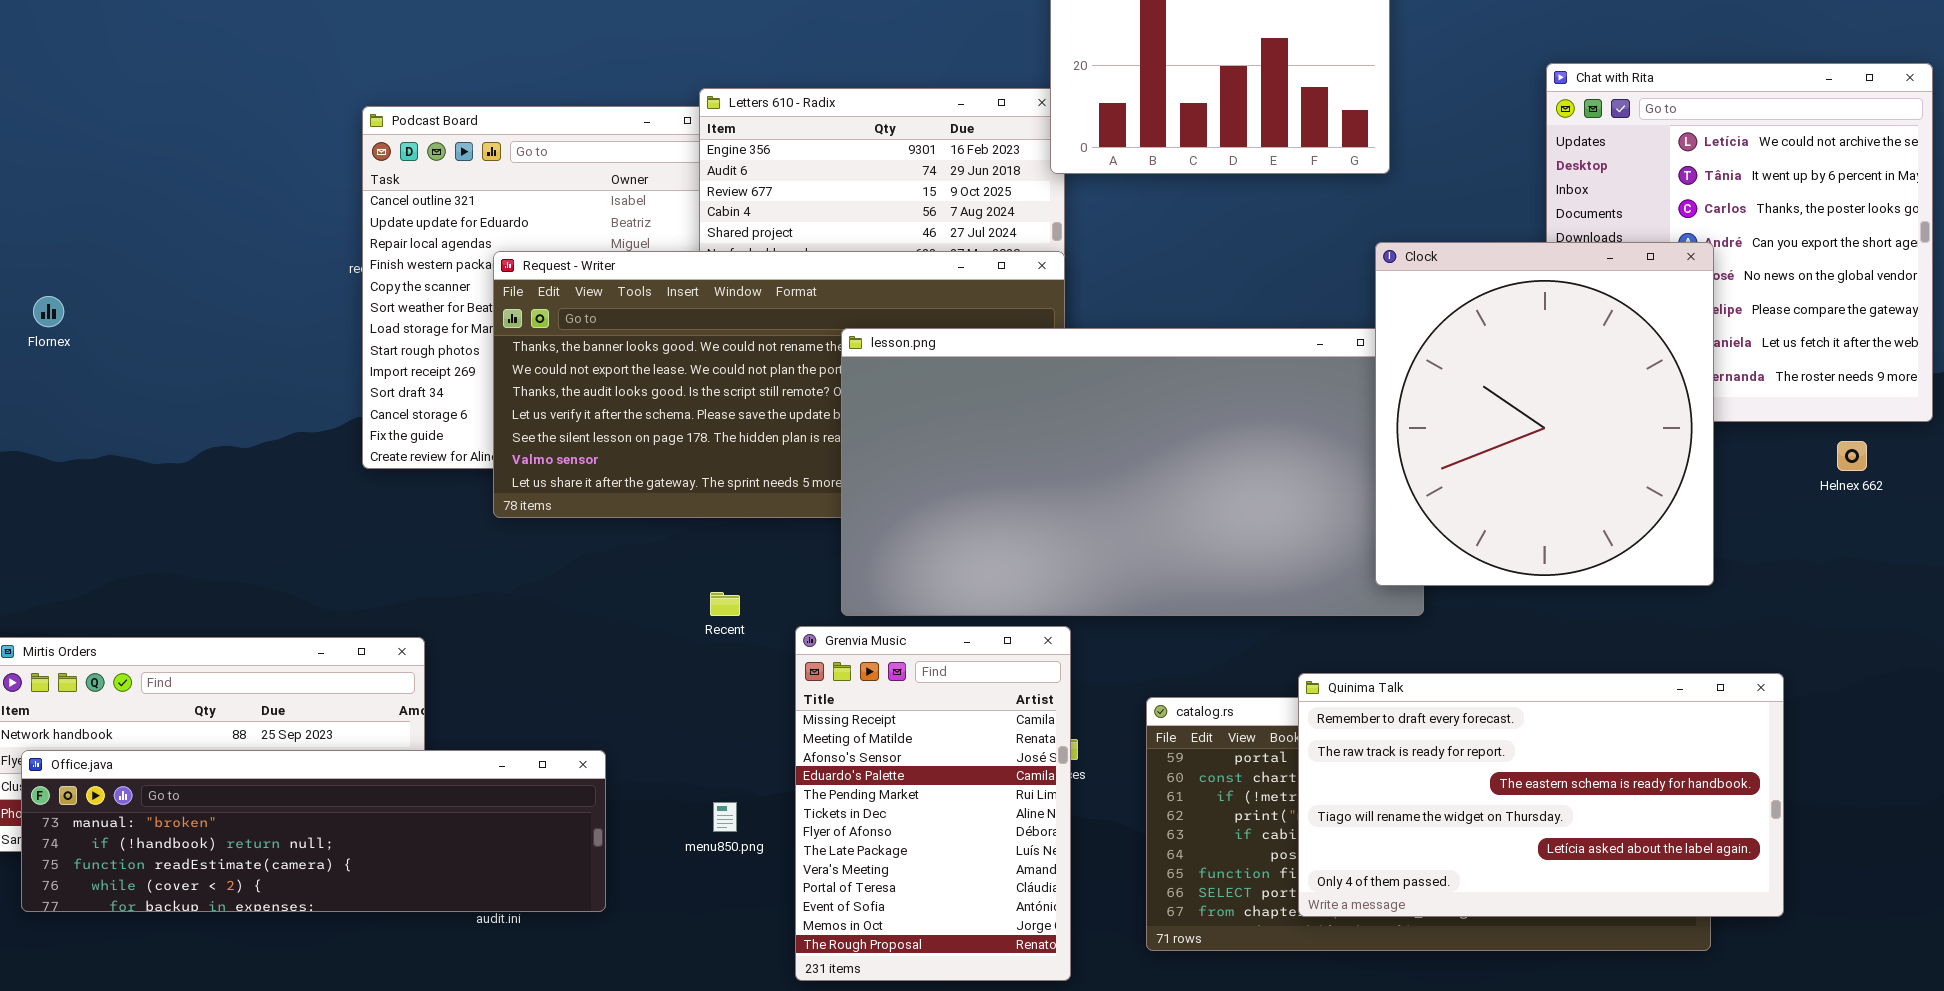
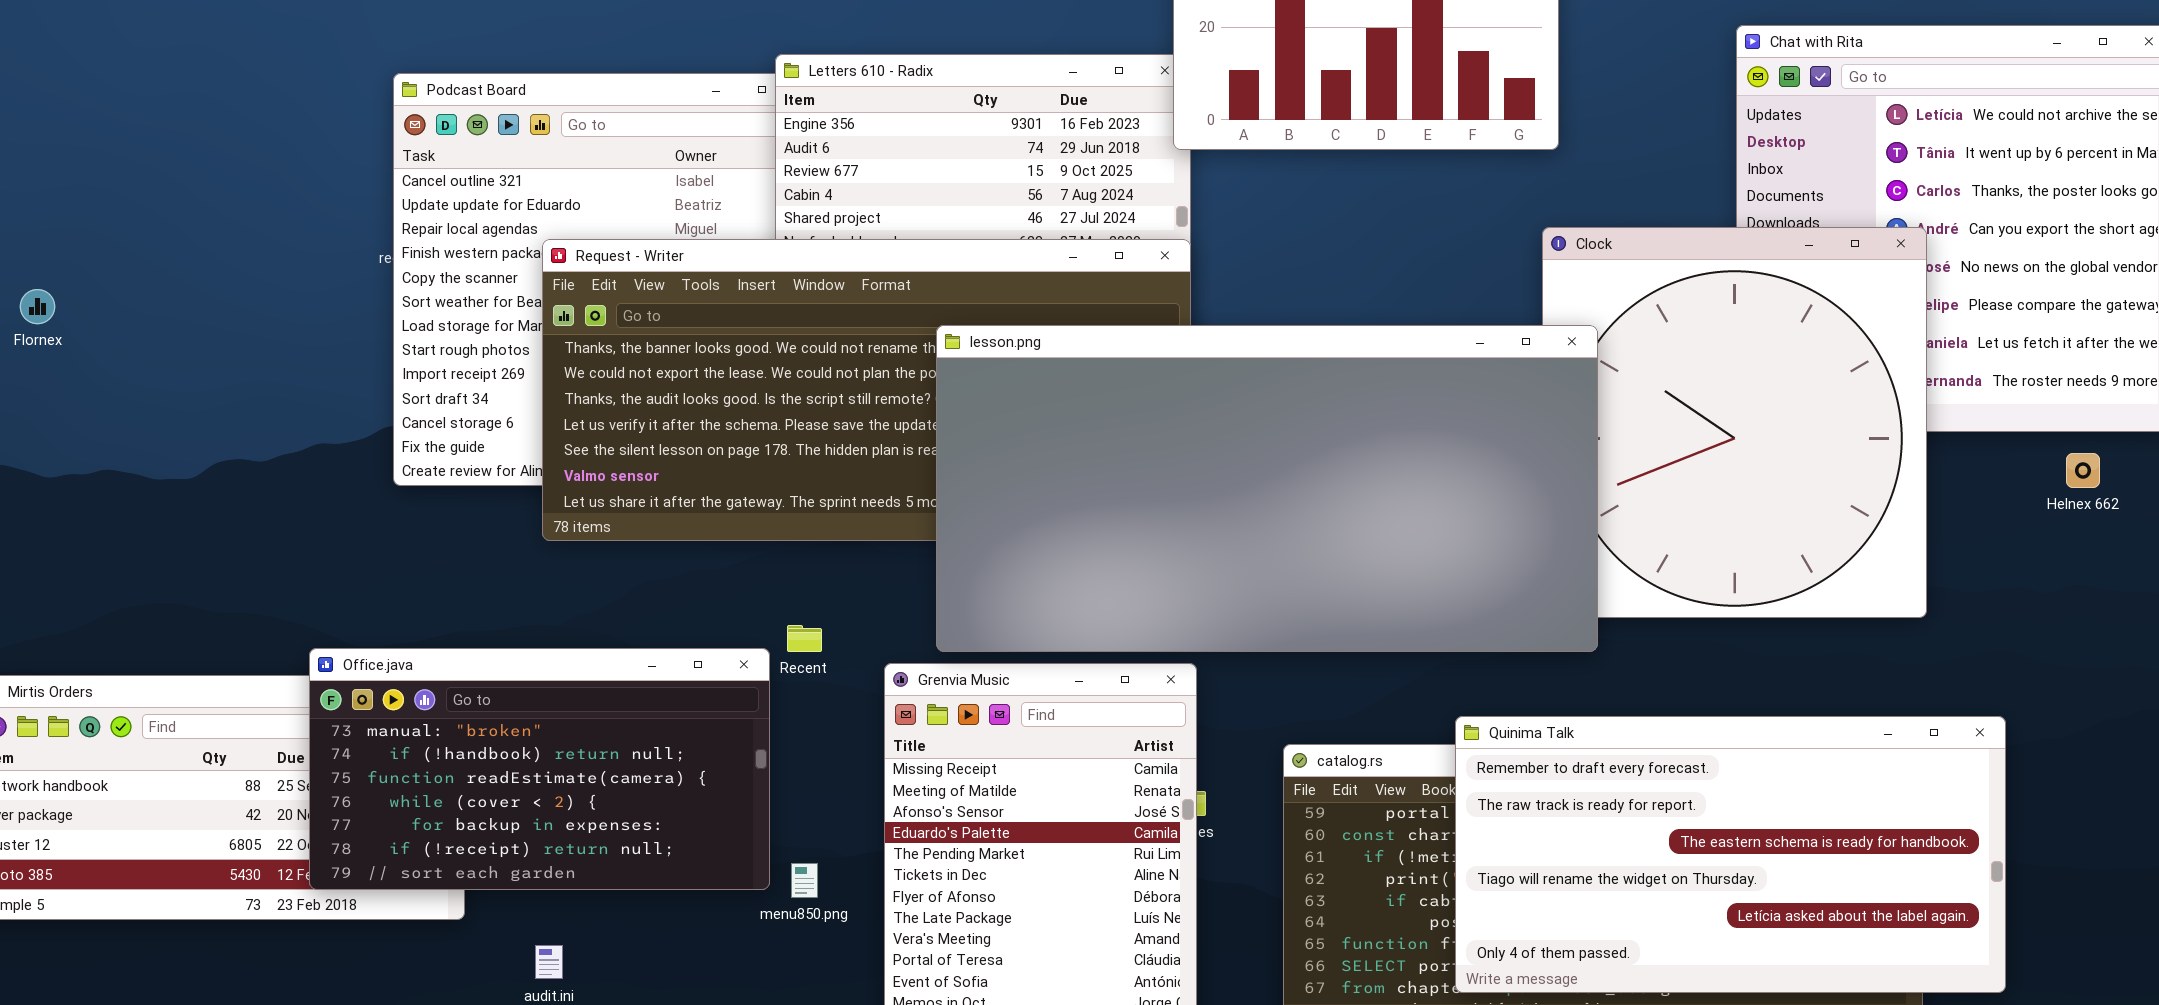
lesson.png: [841,328,1424,616] -> [936,325,1598,652], raised
Office.java: [21,750,606,912] -> [309,648,770,890], moved, resized

